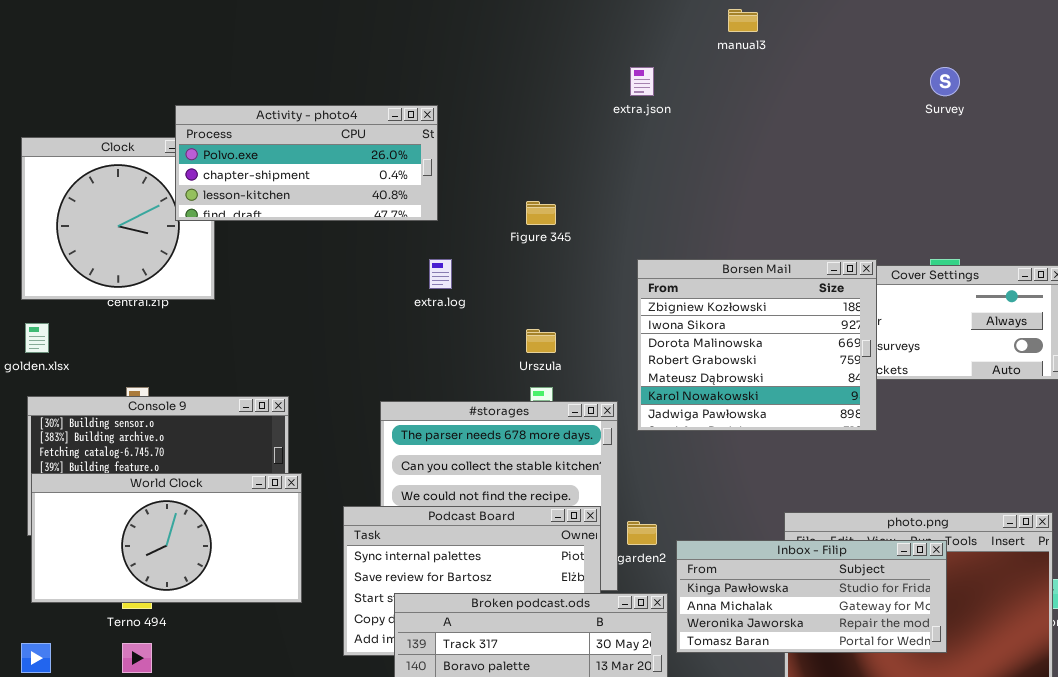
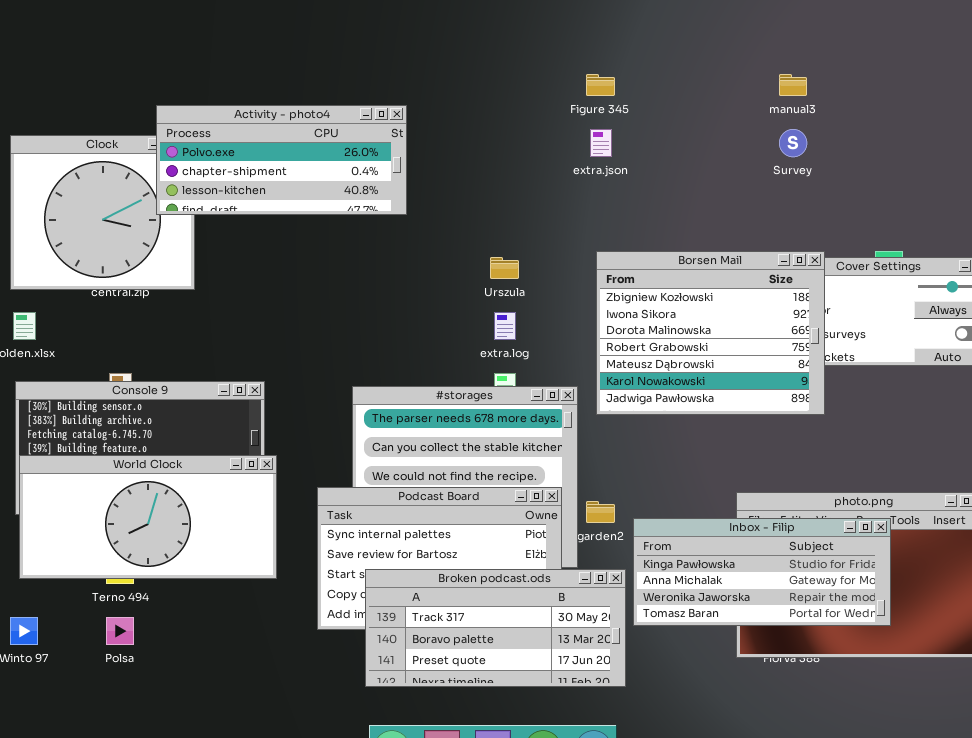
manual3: [728,9,758,32] -> [779,74,807,96], moved
extra.json: [630,67,654,96] -> [590,129,612,157], moved
Survey: [930,67,960,96] -> [779,129,807,157], moved
Figure 345: [526,201,556,225] -> [586,74,615,96], moved
extra.log: [429,259,452,289] -> [494,312,516,340], moved
Urszula: [526,329,556,353] -> [490,257,519,279], moved

